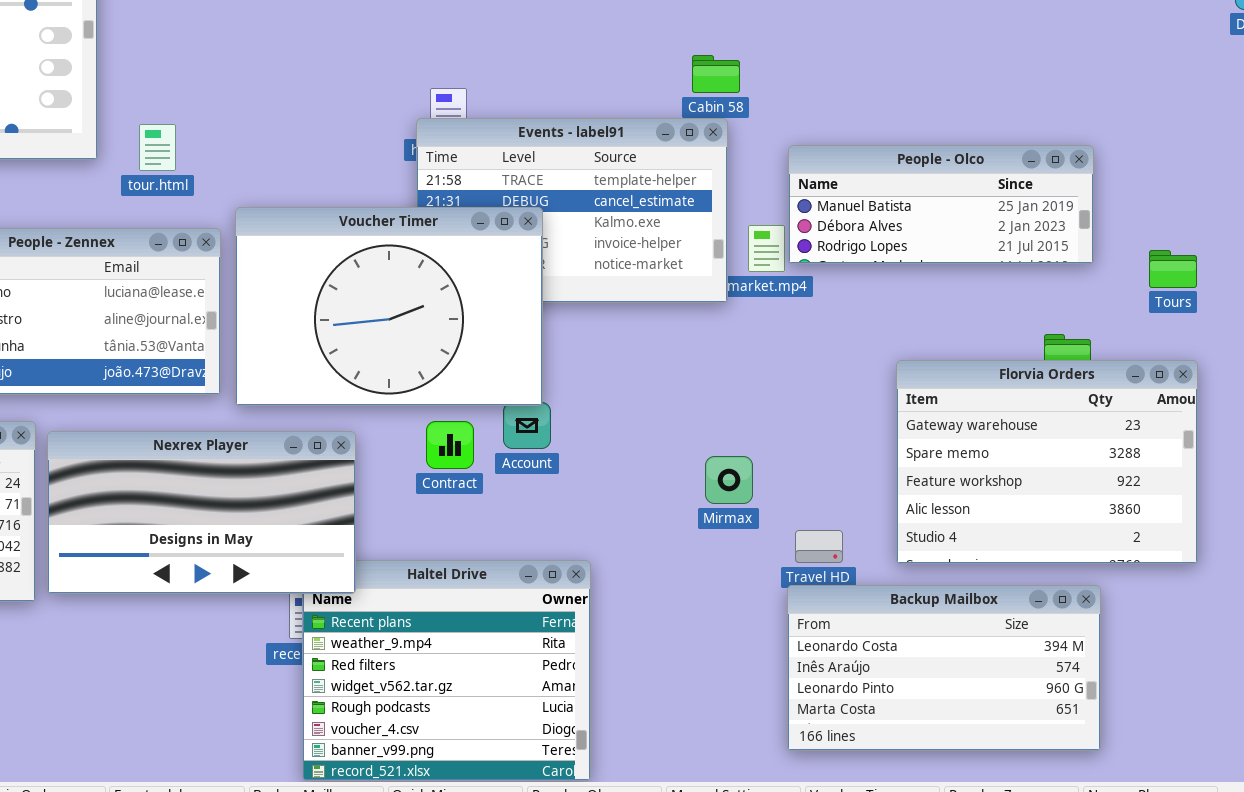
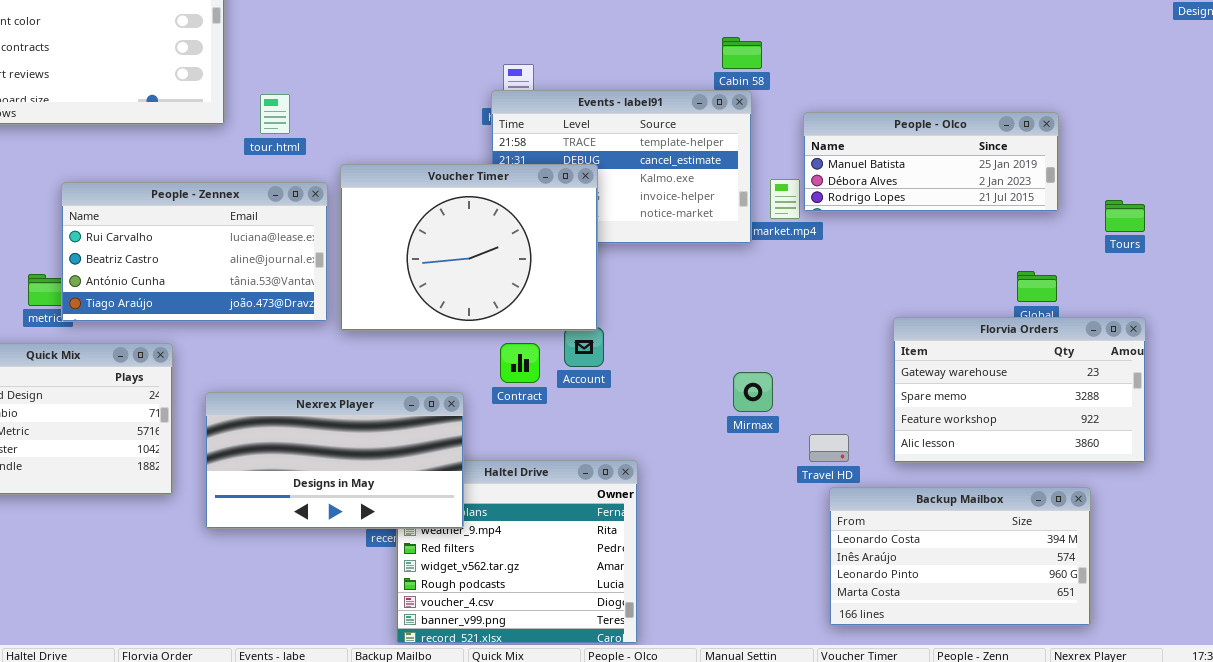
Florvia Orders: [896,360,1198,564] -> [893,317,1146,463], resized
Nexrex Player: [47,431,356,594] -> [205,392,464,529], moved
Backup Mailbox: [787,585,1101,751] -> [829,487,1091,626], moved

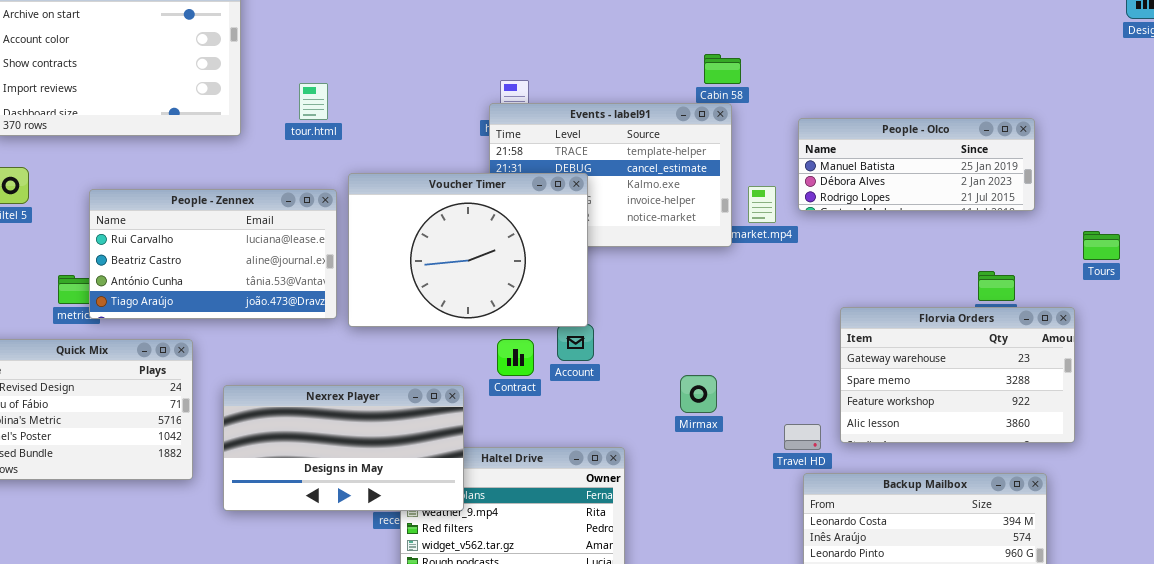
tour.html: [260,94,290,134] -> [299,83,328,120], moved
People - Olco: [803,112,1059,212] -> [798,118,1035,211], moved
Tours: [1105,200,1145,232] -> [1083,231,1120,260], moved
Florvia Orders: [893,317,1146,463] -> [840,307,1075,443], moved
Mirmax: [733,372,773,412] -> [680,375,717,413], moved

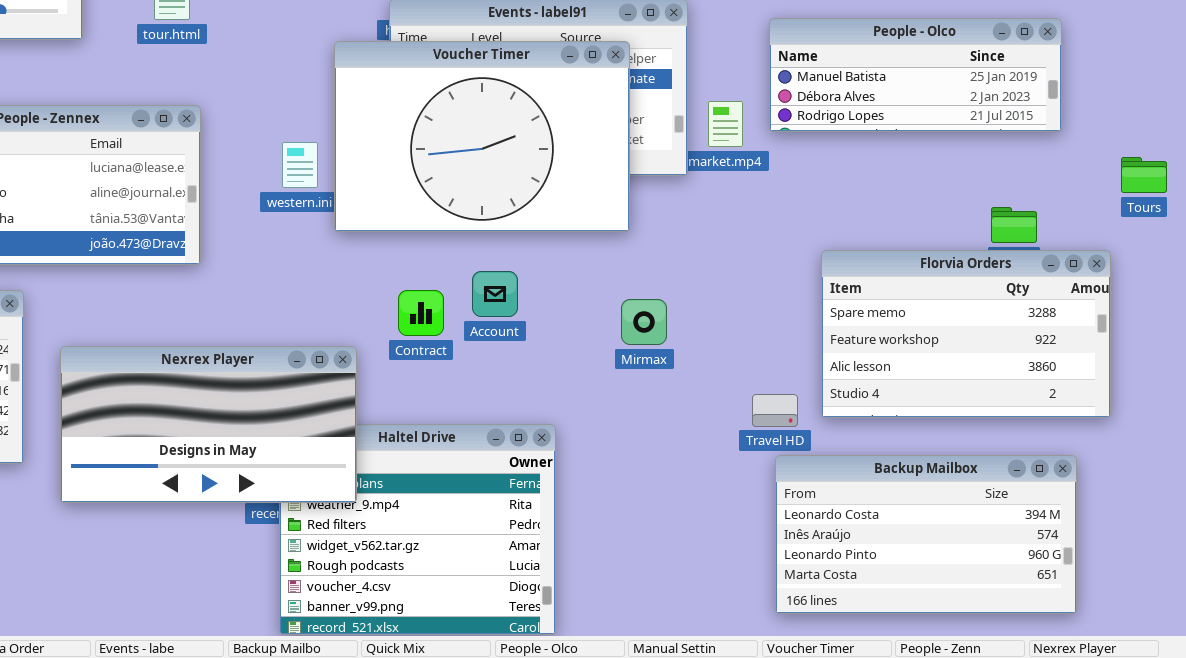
Voucher Timer: [348,173,588,327] -> [334,41,630,232], moved
Florvia Orders: [840,307,1075,443] -> [821,250,1111,418], scrolled down 1 row
Mirmax: [680,375,717,413] -> [621,299,667,345], moved

